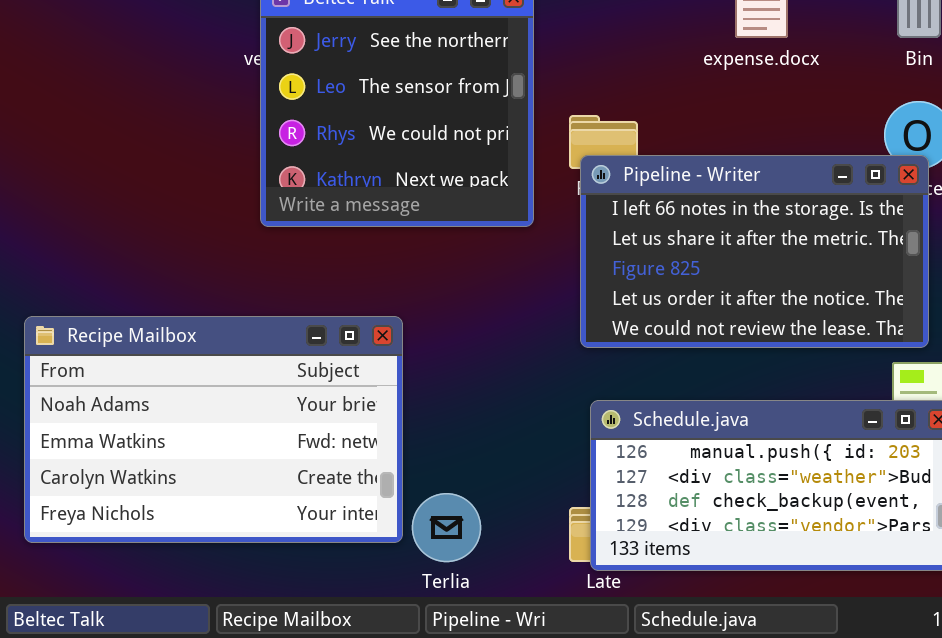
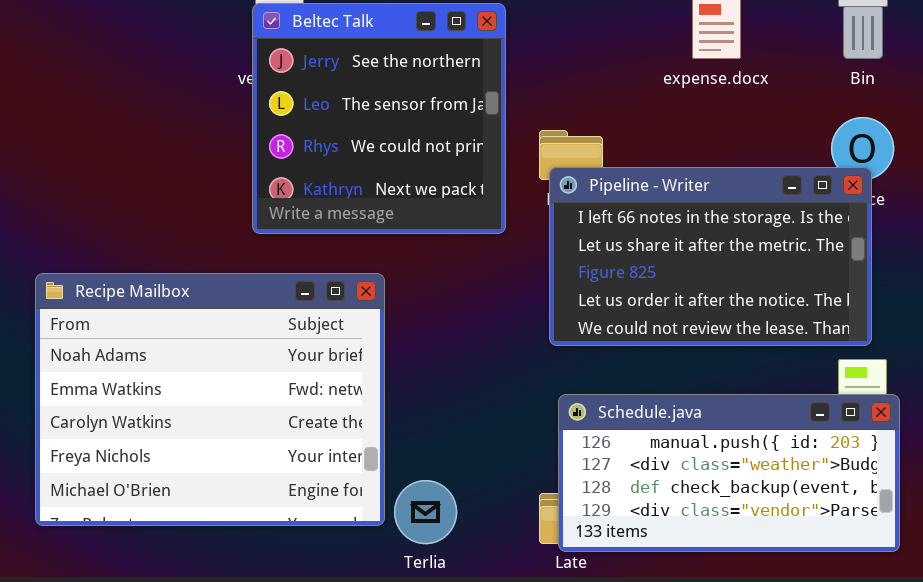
Recipe Mailbox: [24,316,403,543] -> [35,273,385,526], resized

